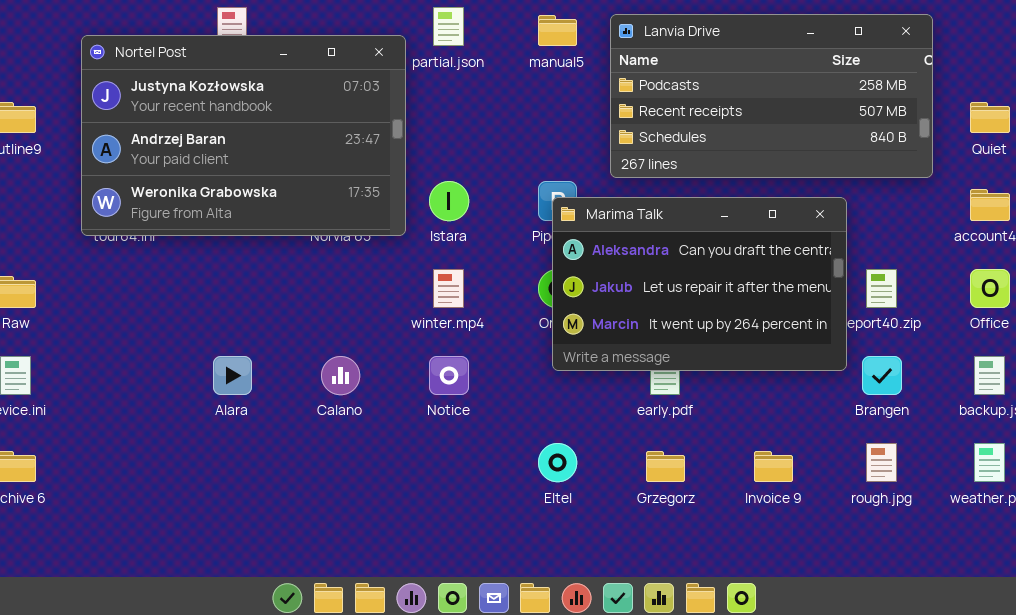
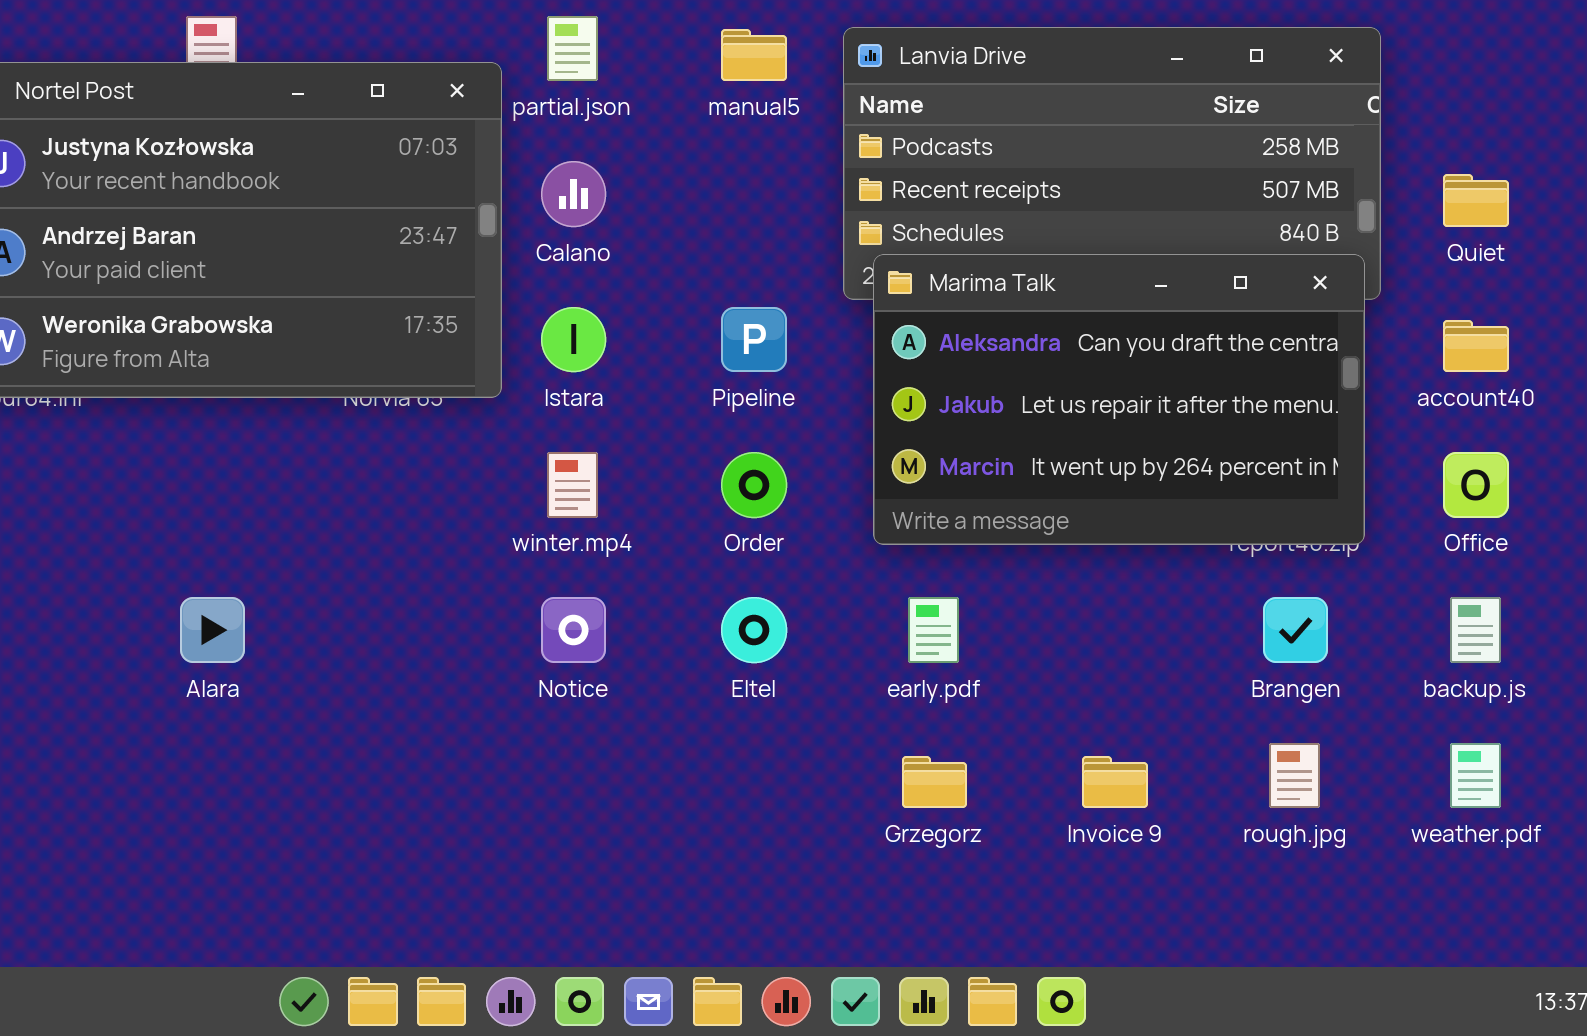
Marima Talk: [552,197,847,371] -> [873,254,1365,545], moved
Calano: [321,356,360,395] -> [541,161,606,227], moved
Eltel: [538,443,577,482] -> [721,597,787,663], moved

